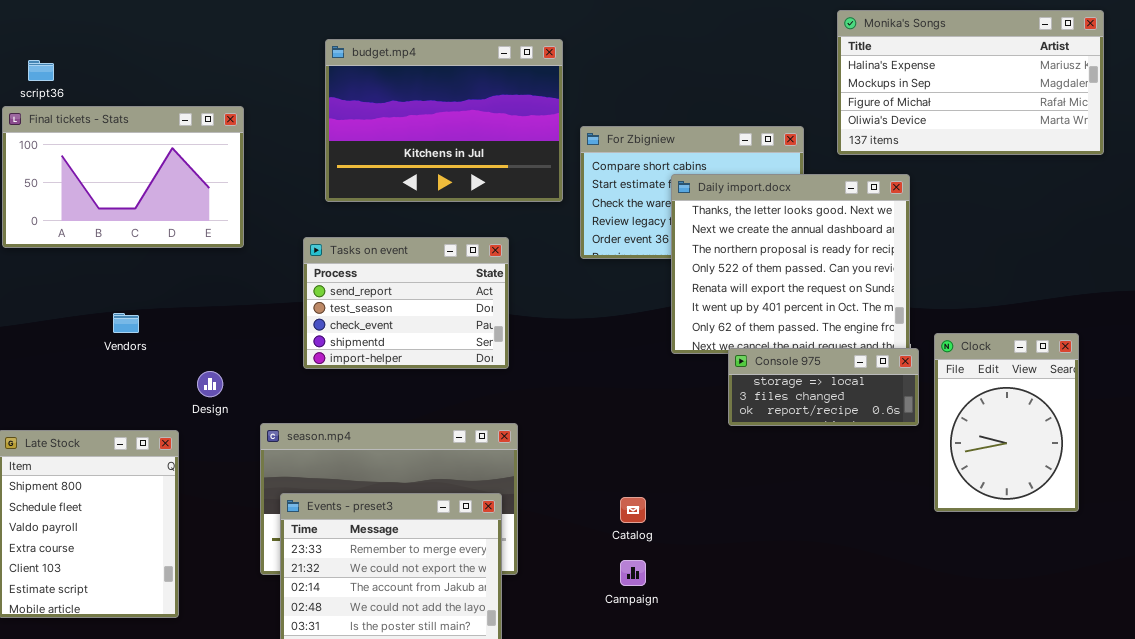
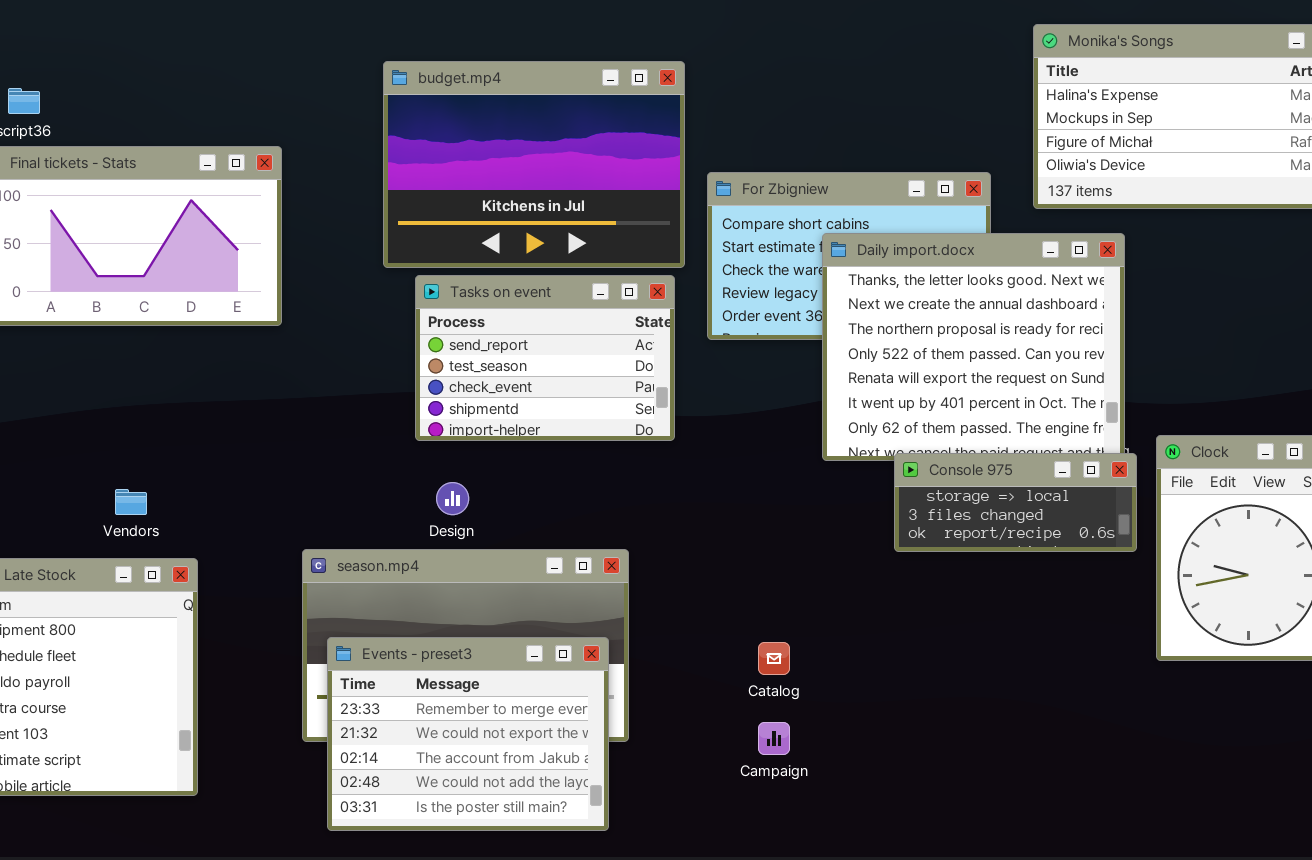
Tasks on event: [303,237,509,369] -> [415,275,675,441], moved
Vendors: [113,313,139,333] -> [115,489,147,515], moved
Design: [197,371,223,397] -> [436,482,469,515], moved

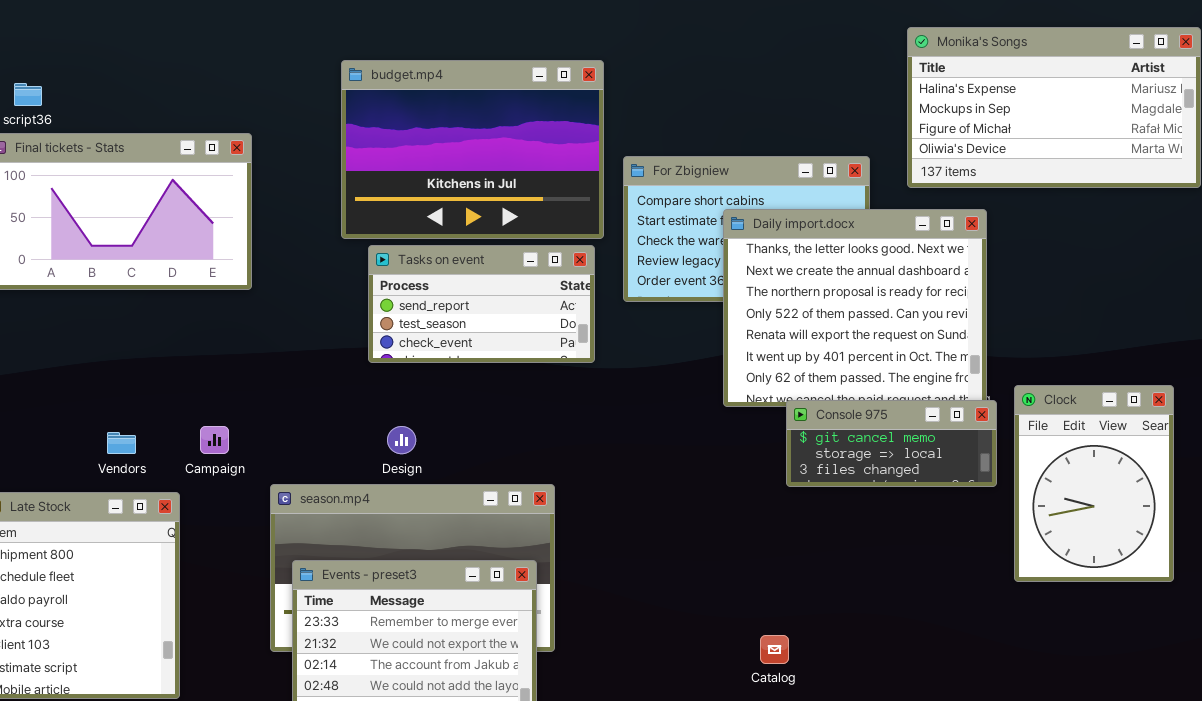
Tasks on event: [415,275,675,441] -> [368,245,595,363], resized
Console 975: [894,453,1137,552] -> [786,400,997,487], scrolled up 1 row
Catalog: [758,642,790,675] -> [760,635,789,664], moved
Campaign: [758,722,790,755] -> [200,426,229,454], moved

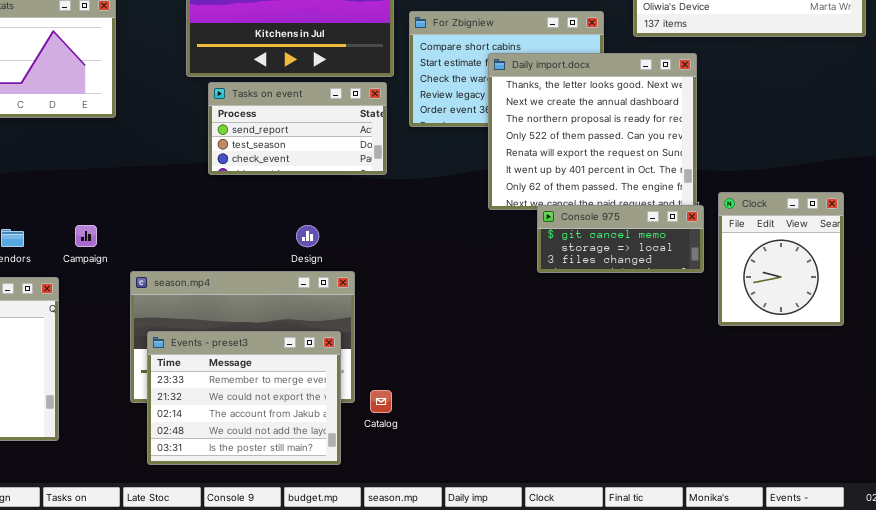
Clock: [1014,385,1174,582] -> [718,192,844,326], resized
Design: [387,426,416,454] -> [296,225,319,247], moved
Catalog: [760,635,789,664] -> [370,390,392,413], moved

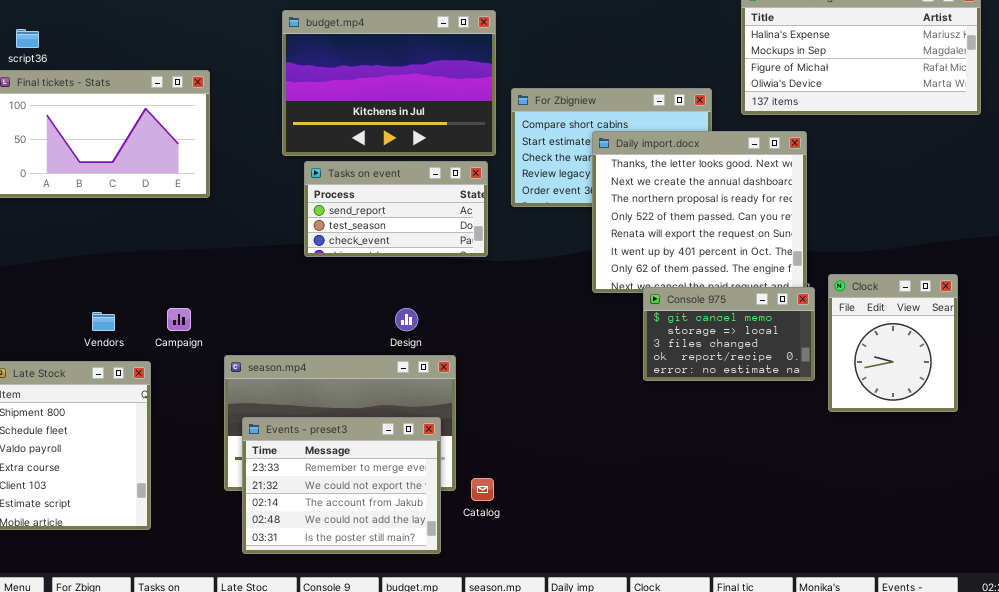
Console 975: [537,205,704,273] -> [643,287,815,381], resized

